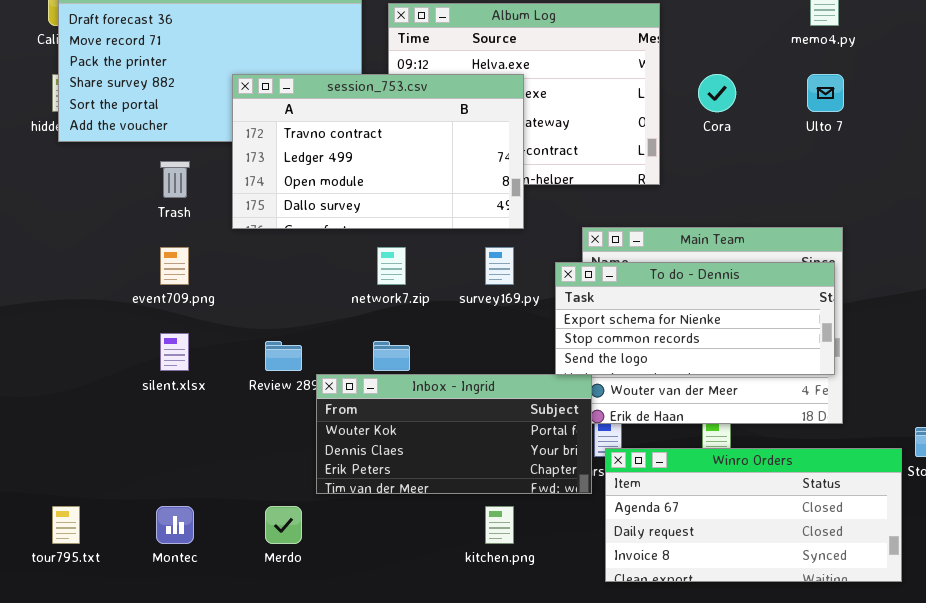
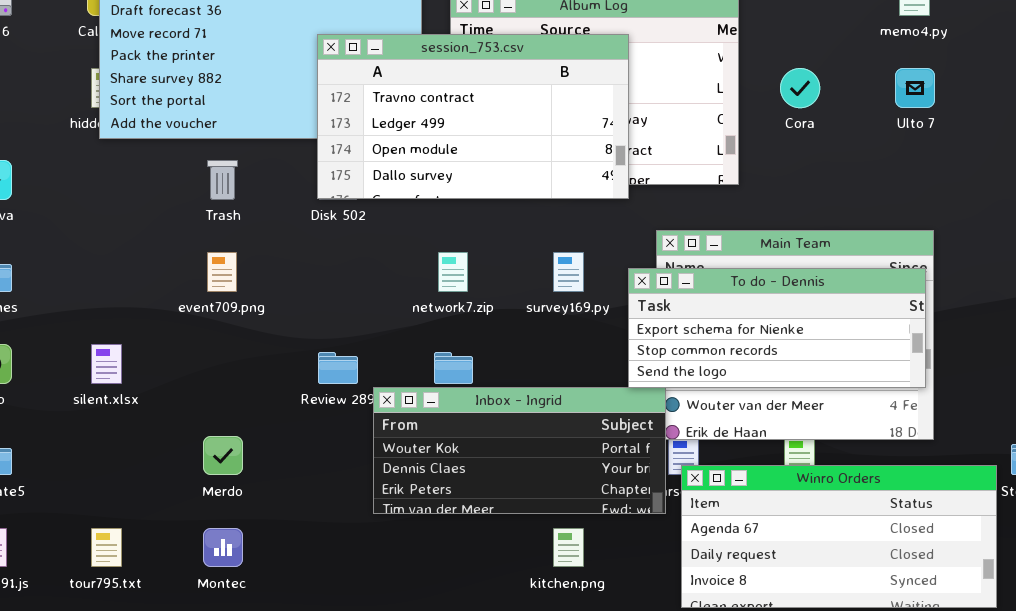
session_753.csv: [232,74,524,229] -> [317,34,629,199], moved
silent.xlsx: [160,333,189,371] -> [91,344,122,384], moved
Merdo: [265,506,302,544] -> [203,436,243,475], moved

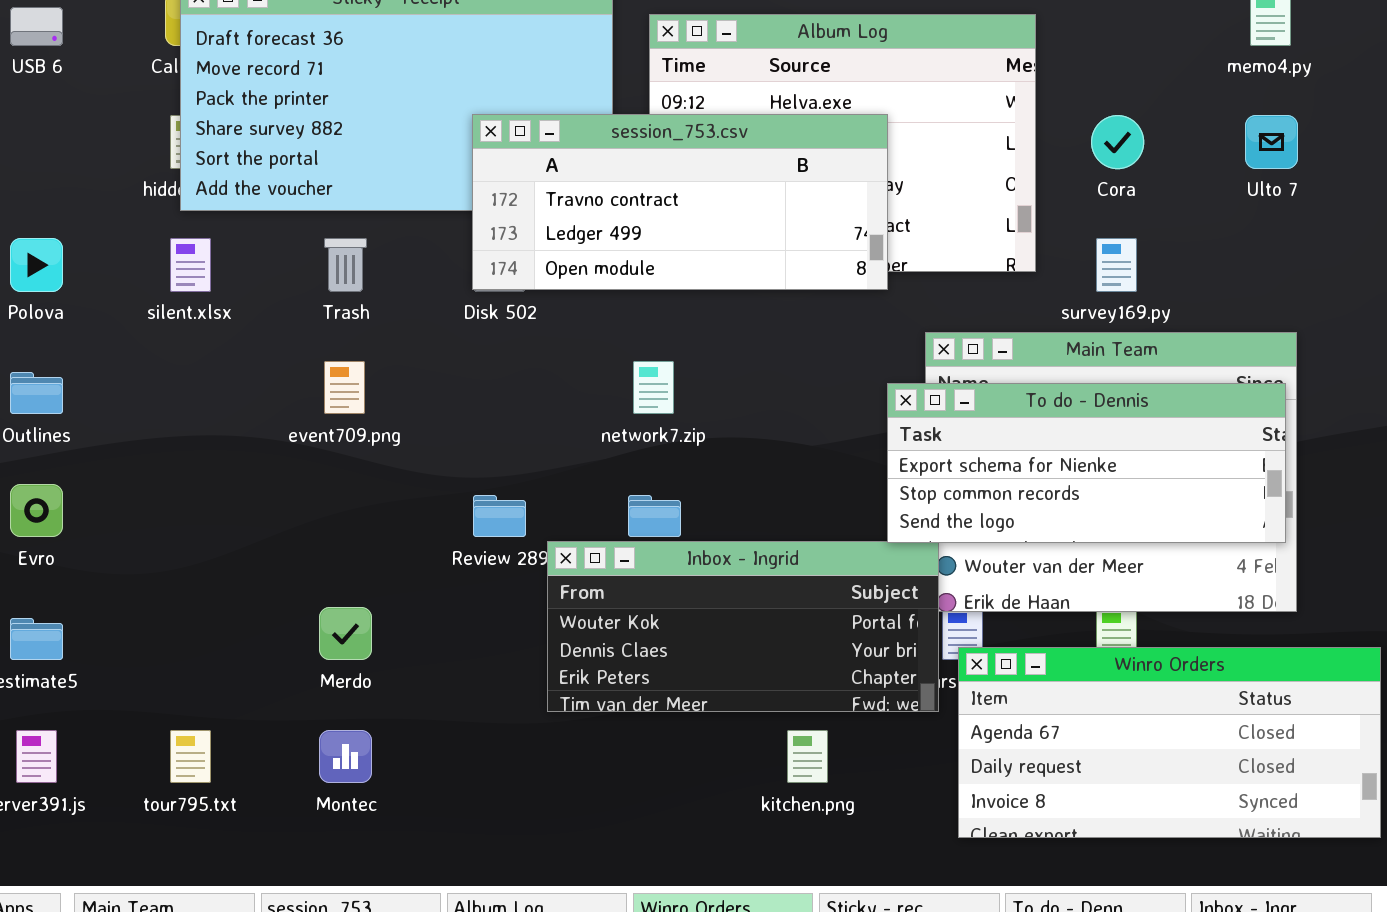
session_753.csv: [317,34,629,199] -> [472,114,888,290], resized
survey169.py: [553,252,584,292] -> [1096,238,1137,292], moved
silent.xlsx: [91,344,122,384] -> [170,238,211,292], moved

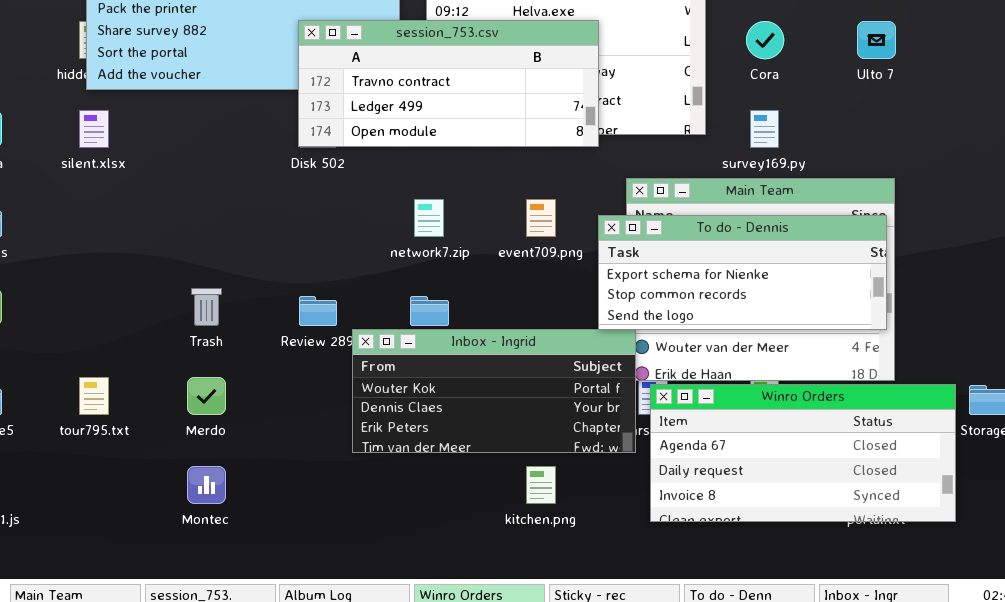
Trash: [324,238,367,292] -> [191,288,222,326], moved
event709.png: [324,361,365,414] -> [526,199,556,237], moved
Winro Orders: [958,647,1381,838] -> [650,384,956,522], moved
tour795.txt: [170,730,211,783] -> [79,377,109,415], moved

